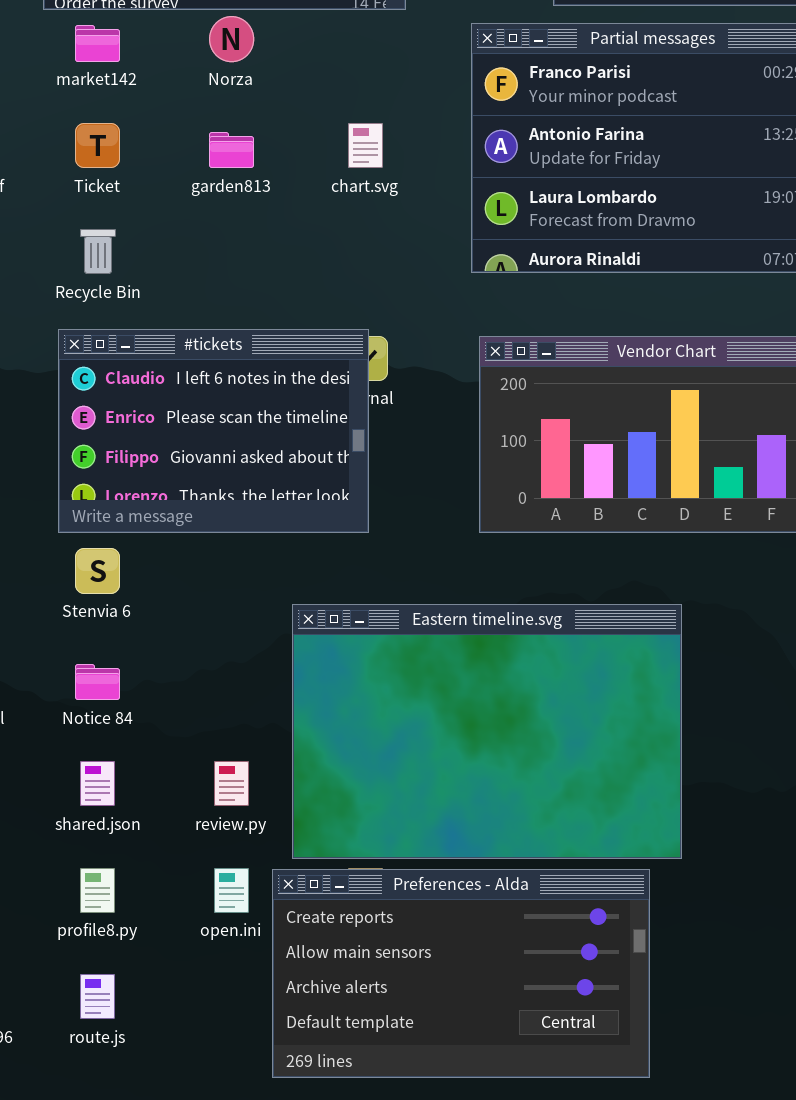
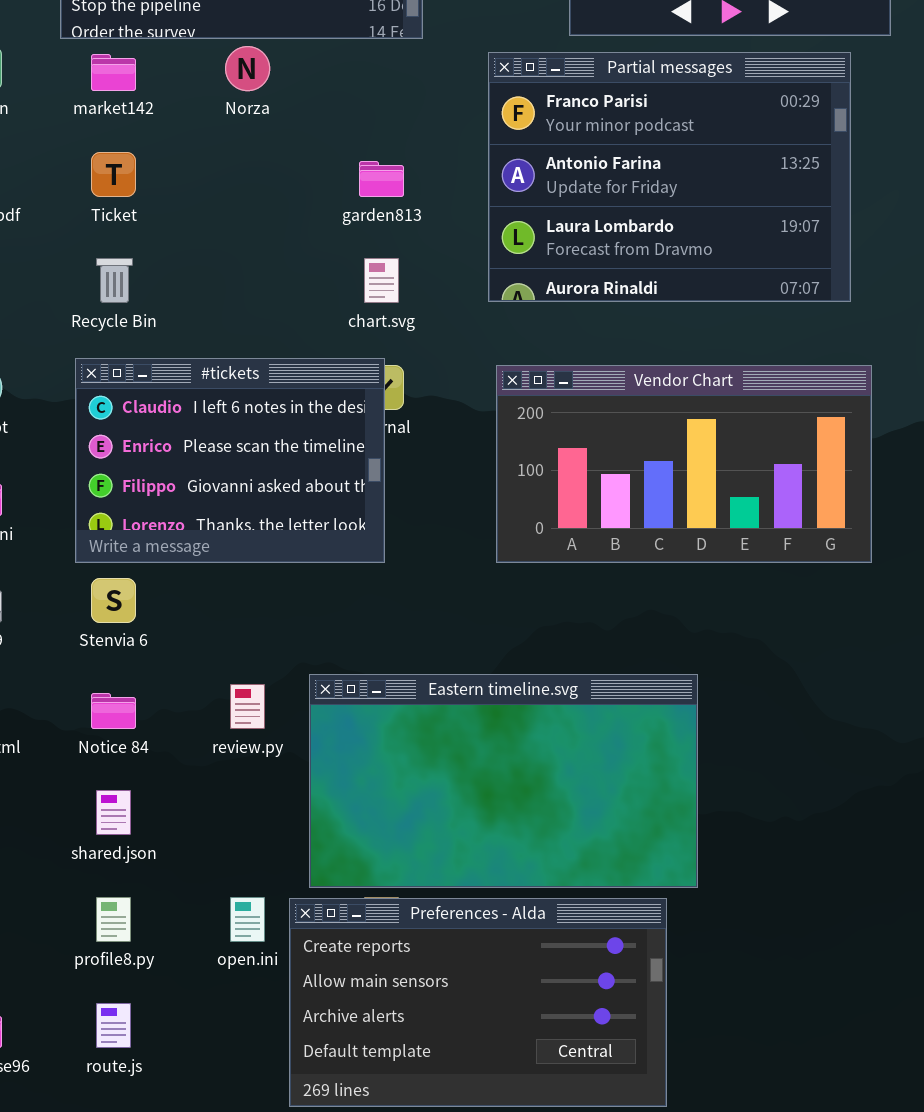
chart.svg: [348,123,383,168] -> [364,258,399,303], moved
garden813: [209,132,254,168] -> [359,161,404,197], moved
Eastern timeline.svg: [292,604,682,859] -> [309,674,698,888], resized
review.py: [214,761,249,806] -> [230,684,265,729], moved

